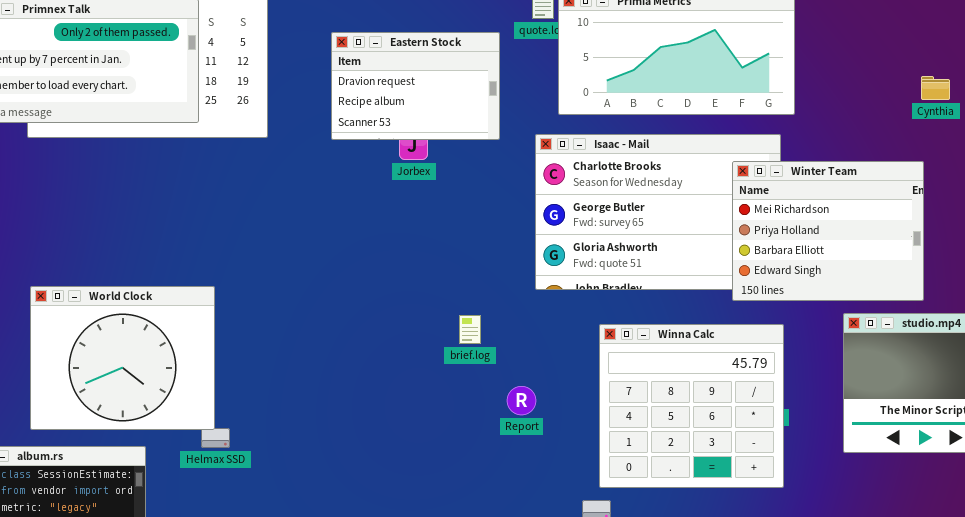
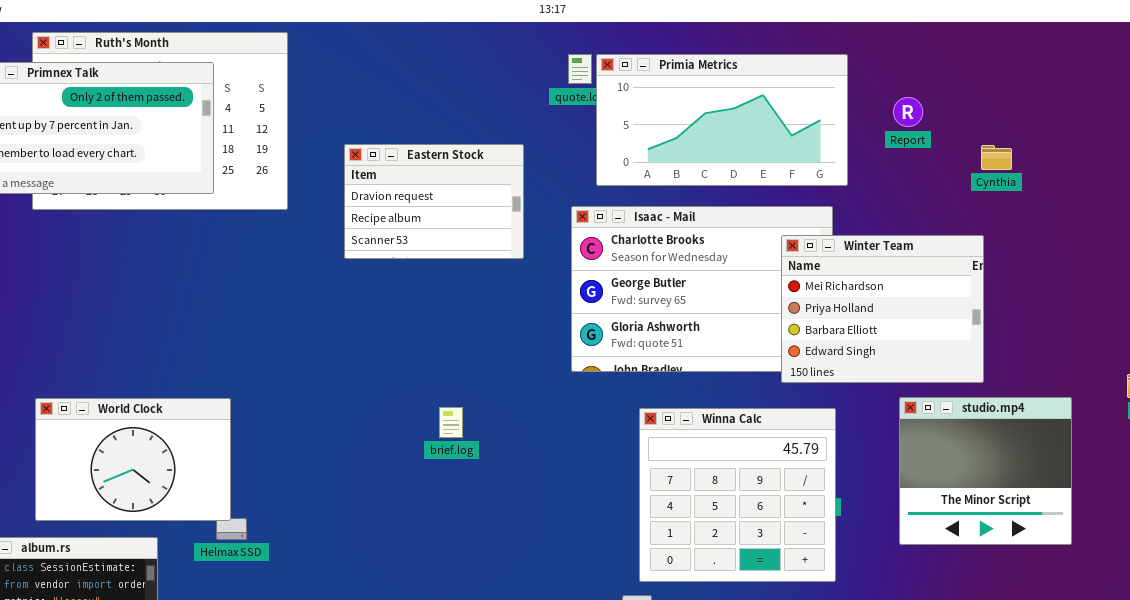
Eastern Stock: [331,32,500,140] -> [344,144,524,259], moved
World Clock: [30,286,215,430] -> [35,398,231,521], resized
brief.log: [459,315,481,344] -> [439,407,463,438], moved
Report: [507,386,536,415] -> [893,97,923,127], moved

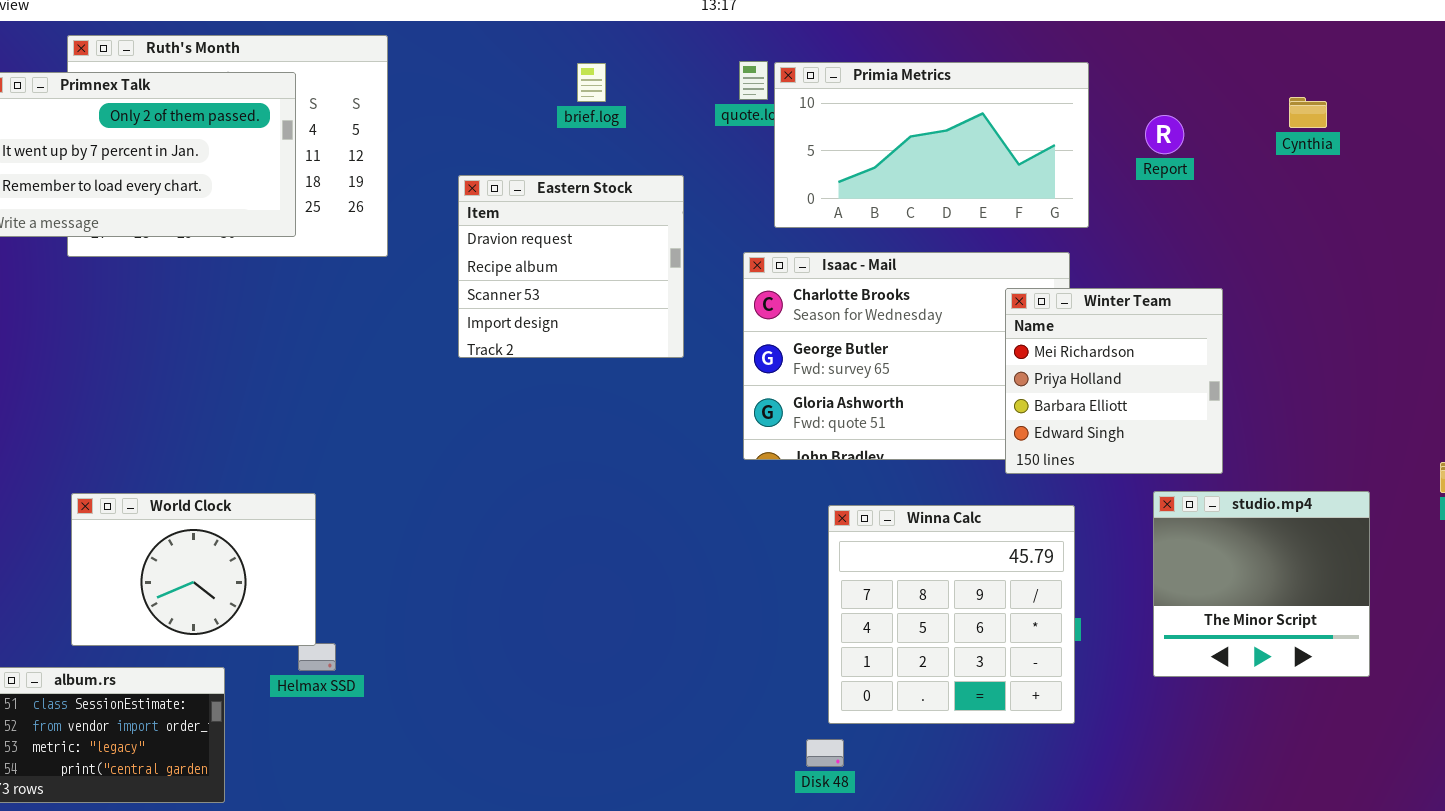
Eastern Stock: [344,144,524,259] -> [458,175,684,358], resized
Cynthia: [981,145,1012,170] -> [1289,97,1327,128], moved
Winter Team: [781,235,984,383] -> [1005,288,1223,474], resized
brief.log: [439,407,463,438] -> [577,63,606,102], moved

